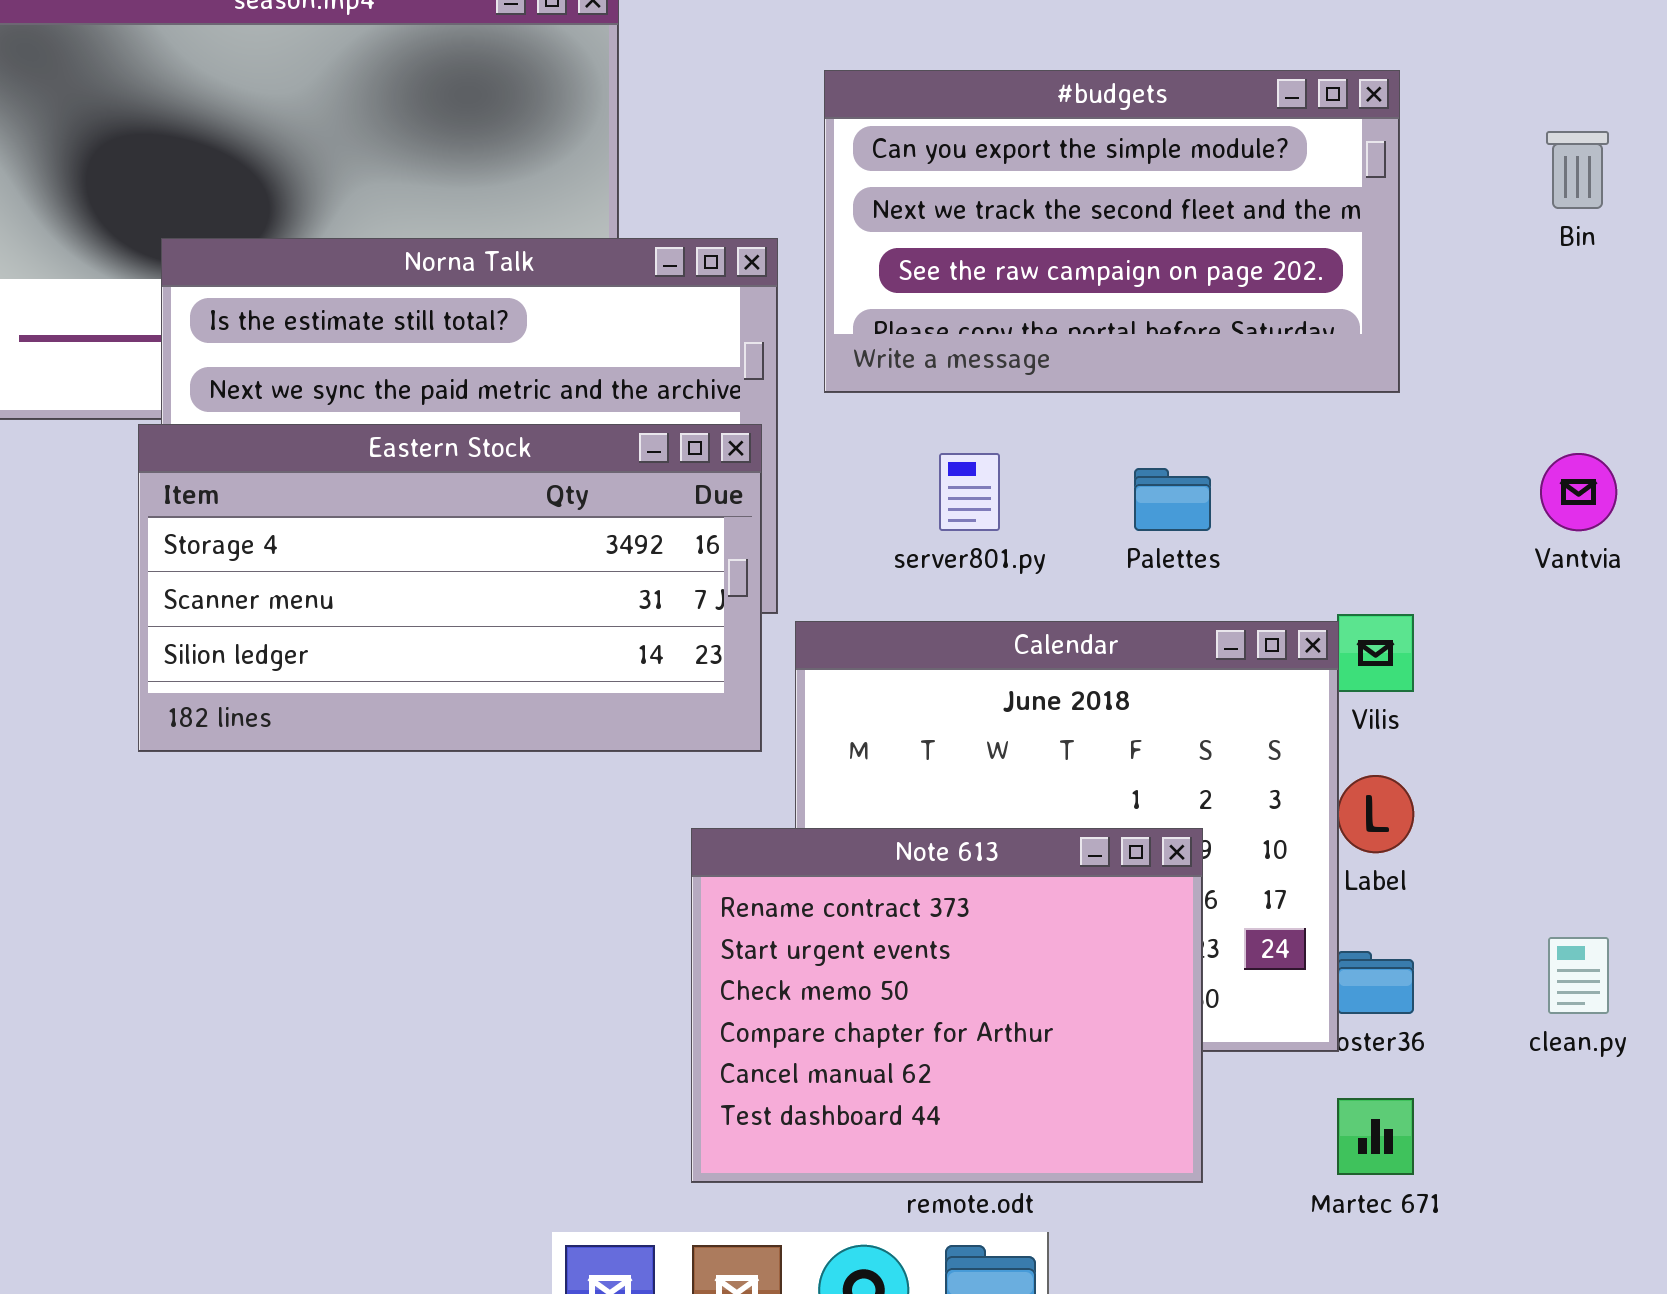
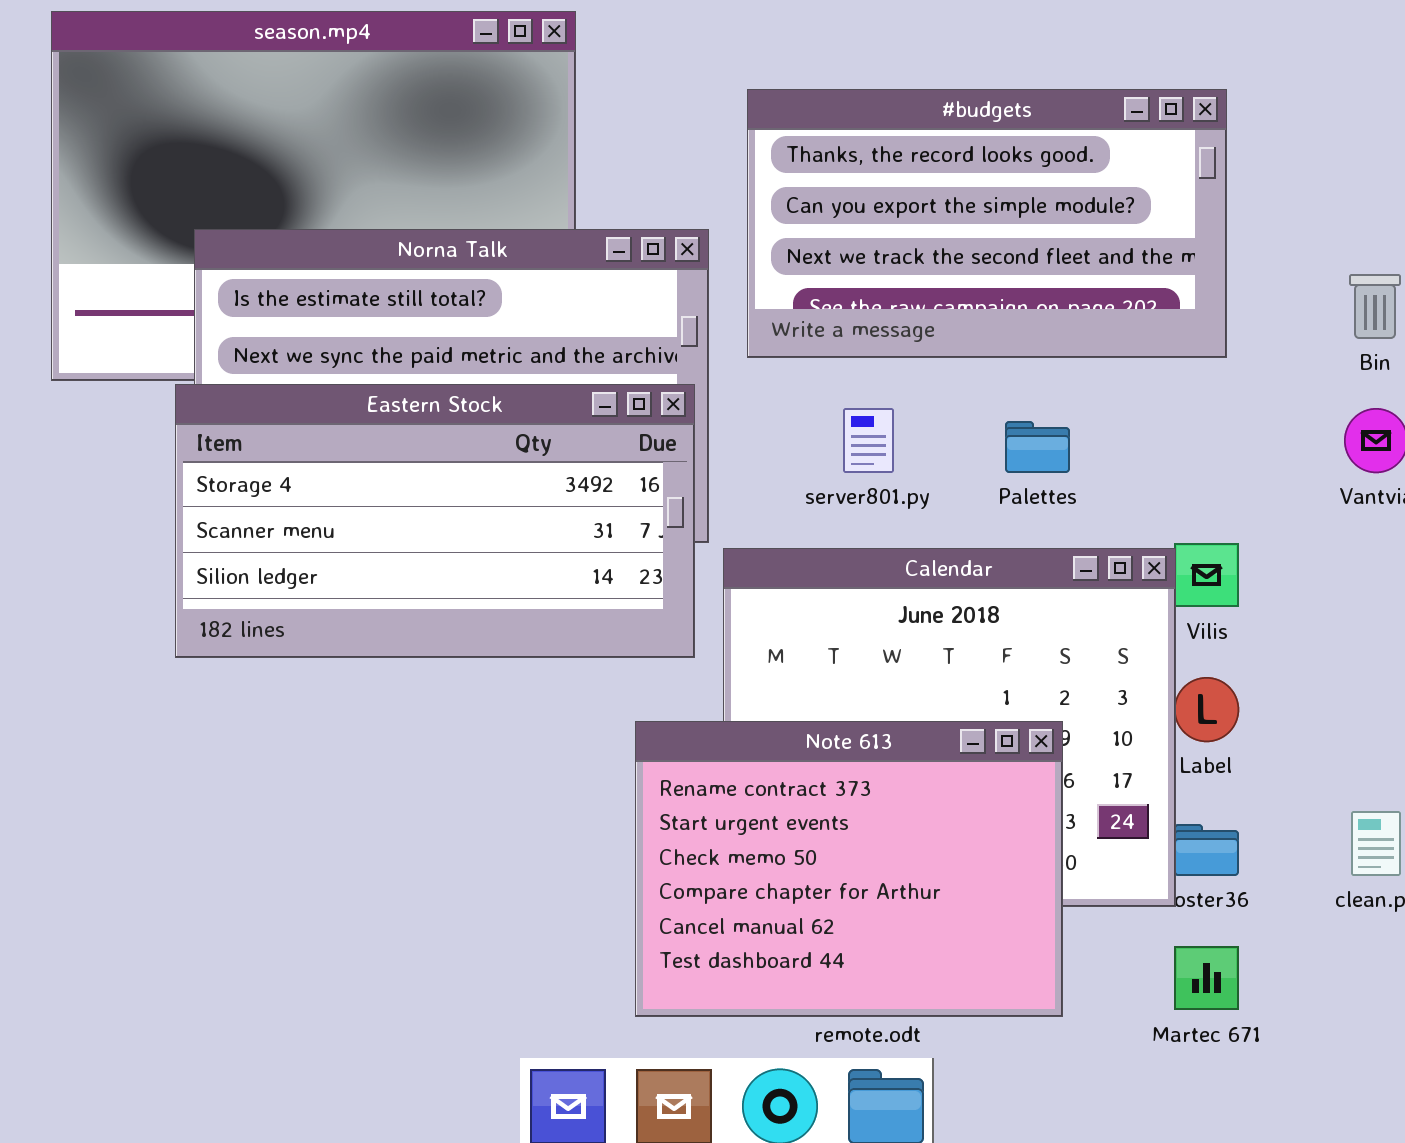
#budgets: [824,70,1400,393] -> [747,89,1227,358], scrolled up 1 row
Bin: [1546,131,1609,209] -> [1349,274,1401,339], moved

